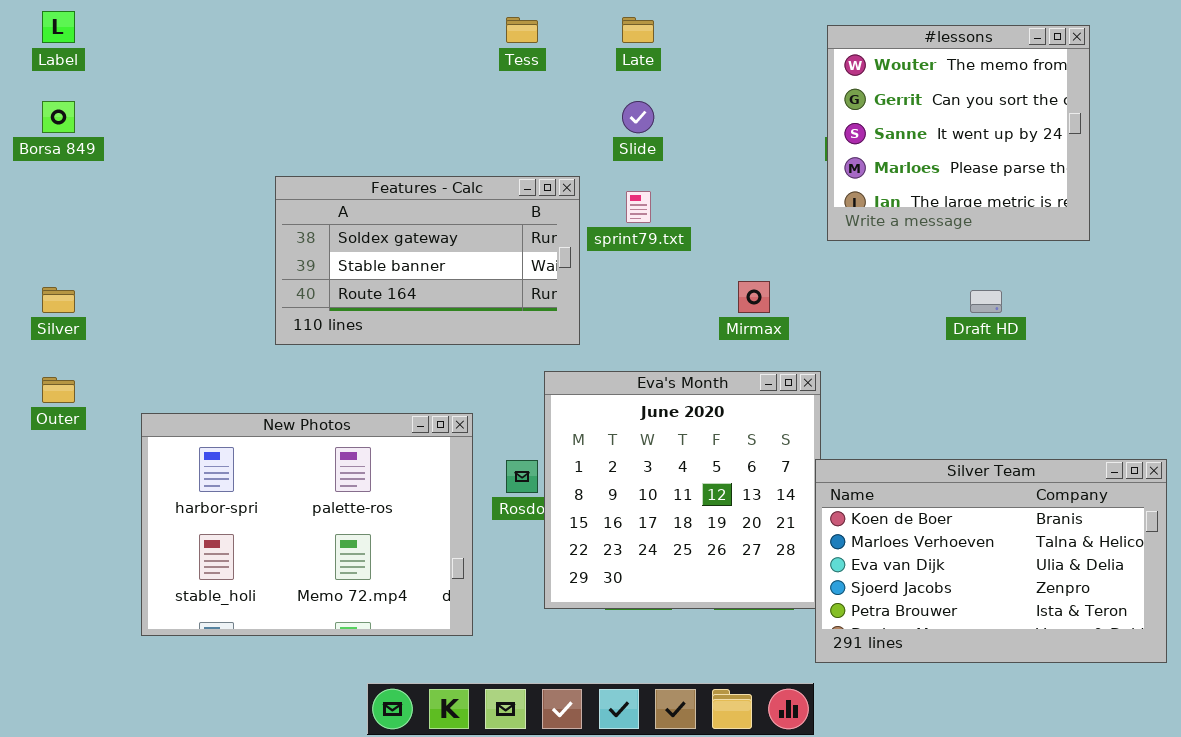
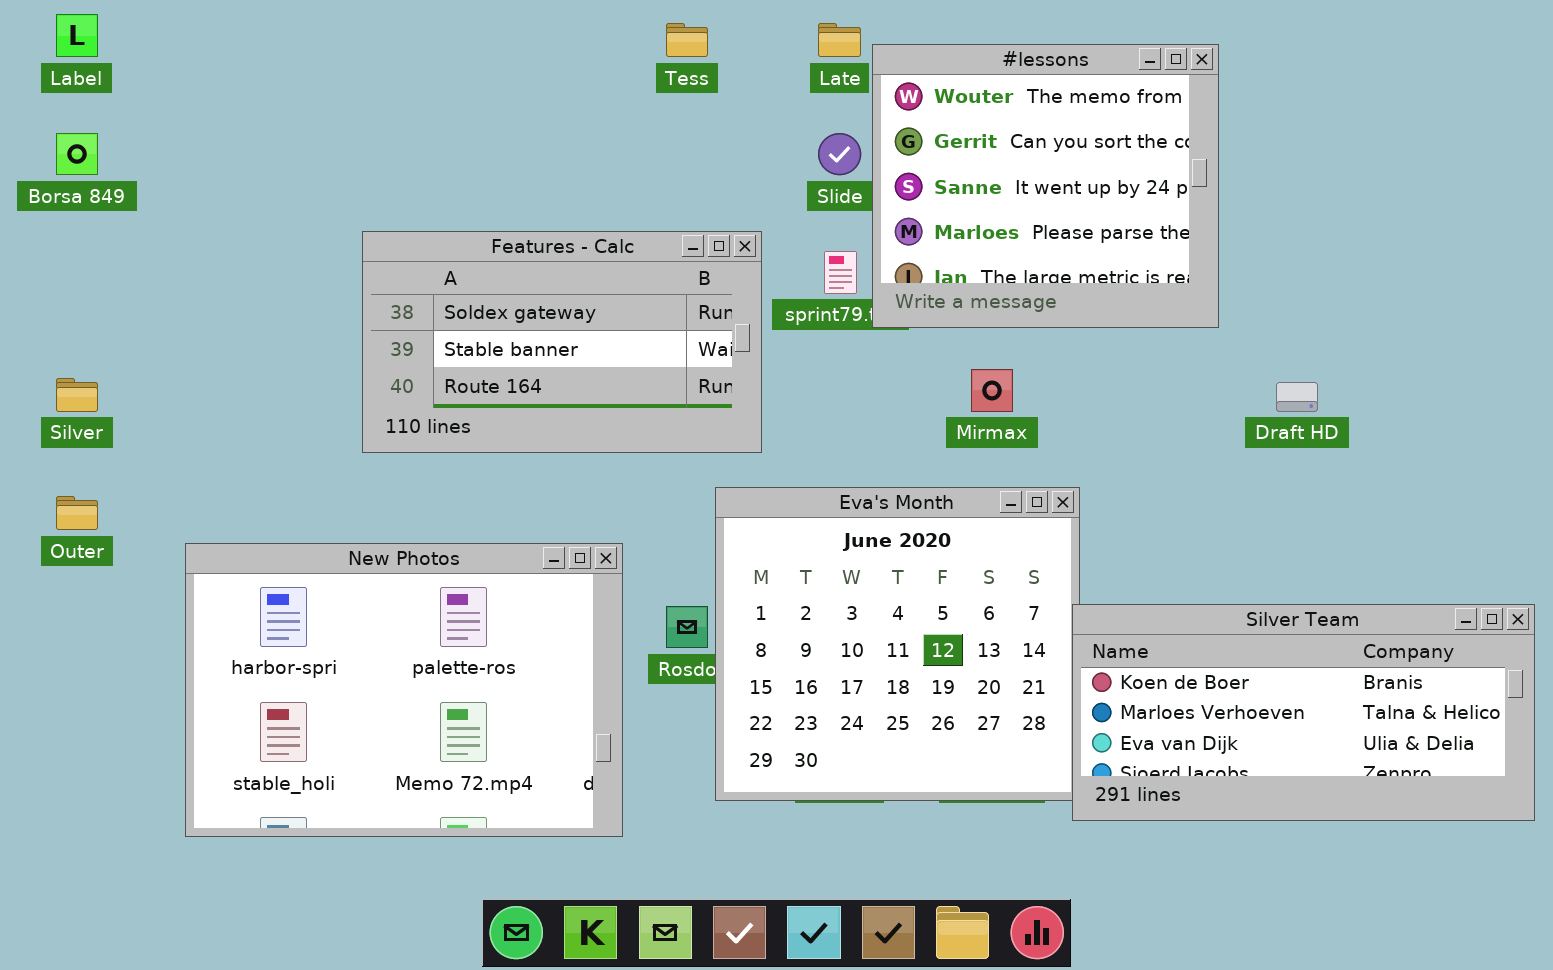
#lessons: [827,25,1090,241] -> [872,44,1219,328], moved
Silver Team: [815,459,1167,663] -> [1072,604,1535,821], resized

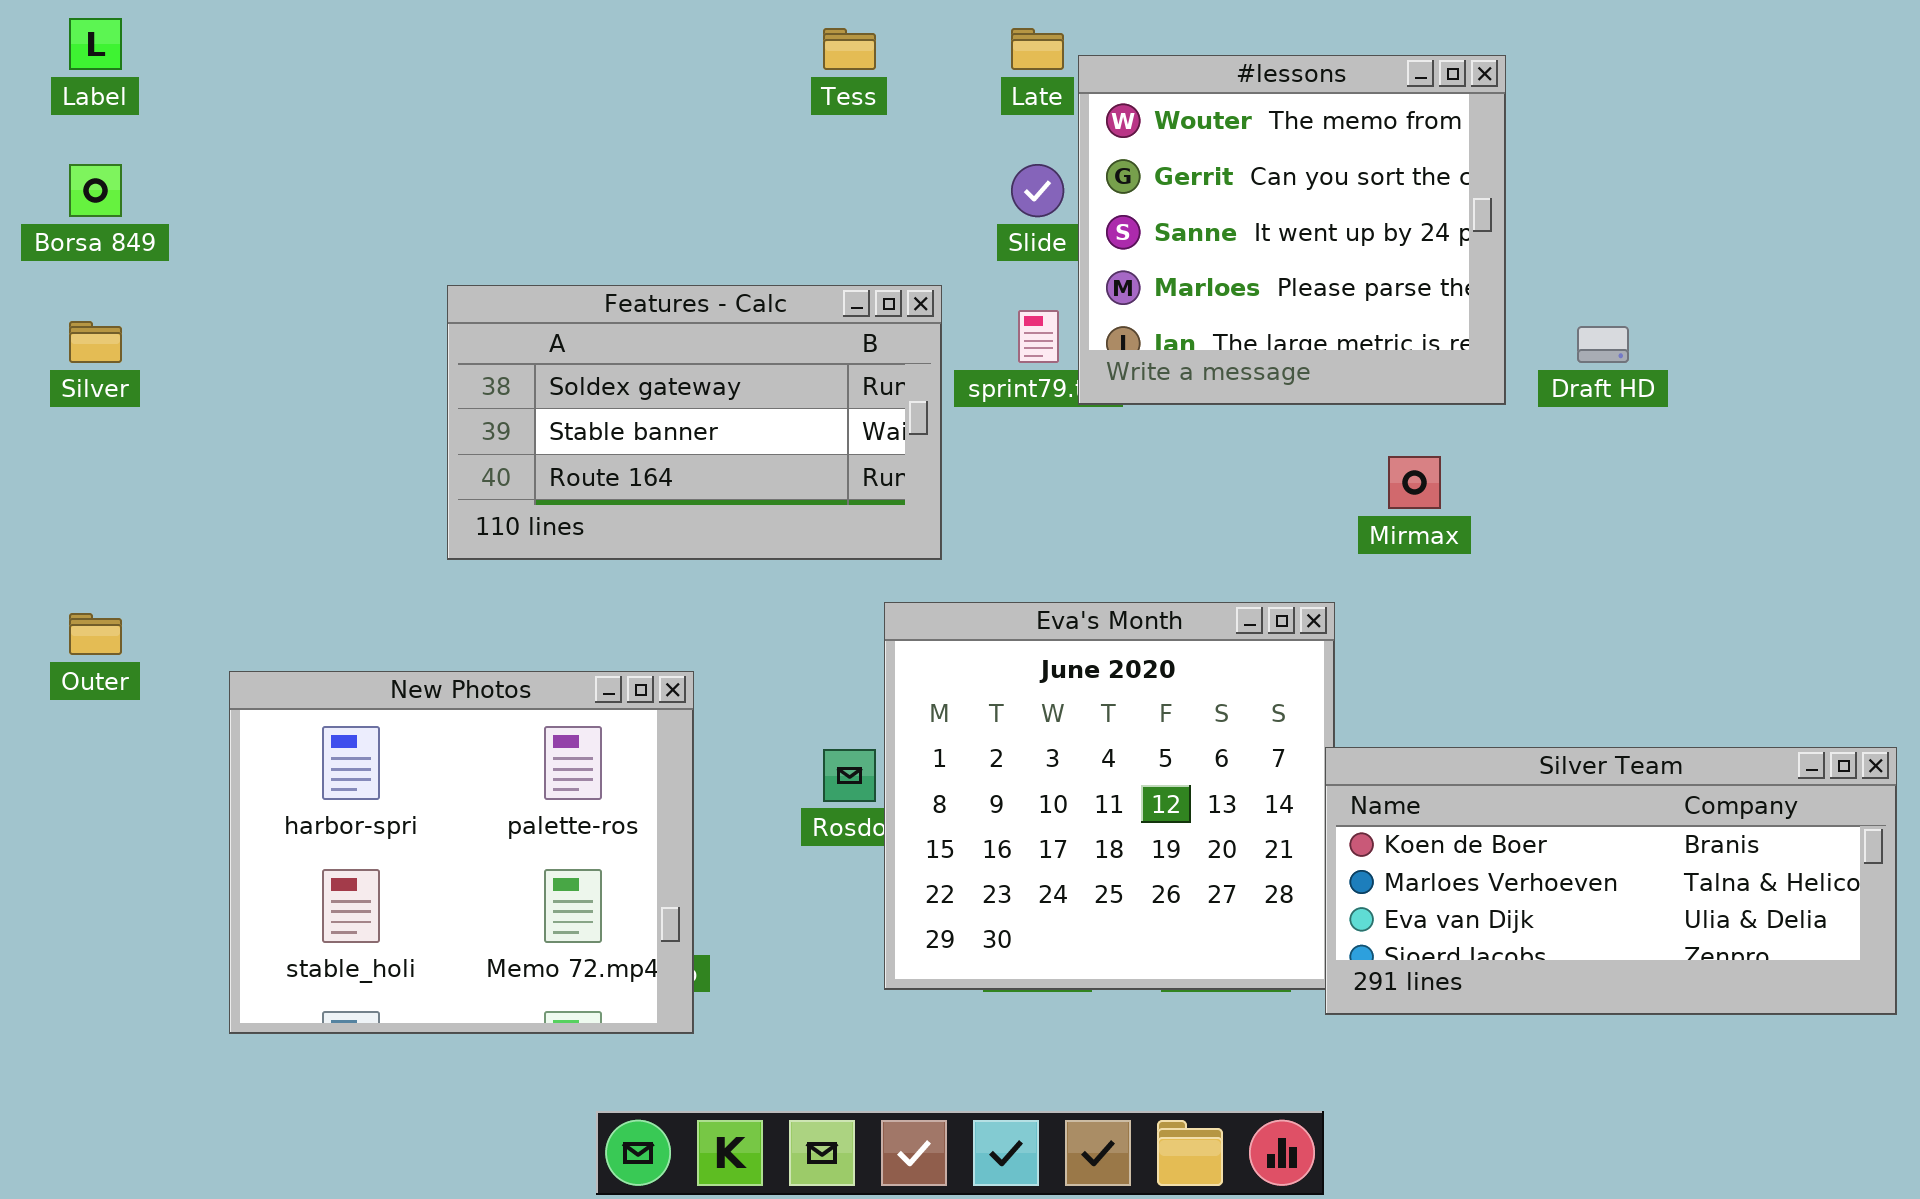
Mirmax: [971,369,1013,412] -> [1388,456,1441,509], moved
Silver: [56,378,98,412] -> [69,321,122,363], moved
Draft HD: [1276,382,1318,412] -> [1577,326,1629,363], moved
New Photos: [185,543,623,837] -> [229,671,694,1034], resized

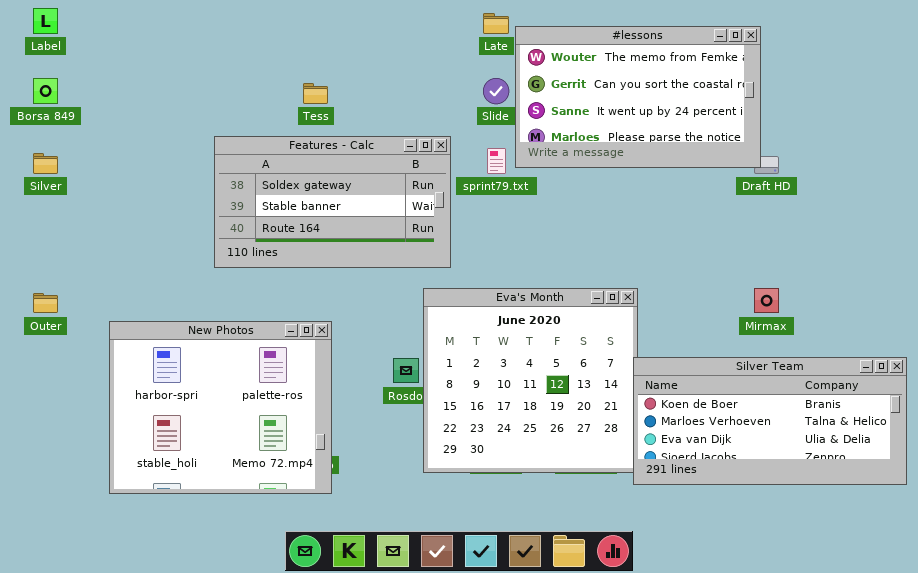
Tess: [823,28,876,70] -> [303,83,328,104], moved
#lessons: [1078,55,1506,405] -> [515,26,761,168], resized
Mirmax: [1388,456,1441,509] -> [754,288,779,313], moved

